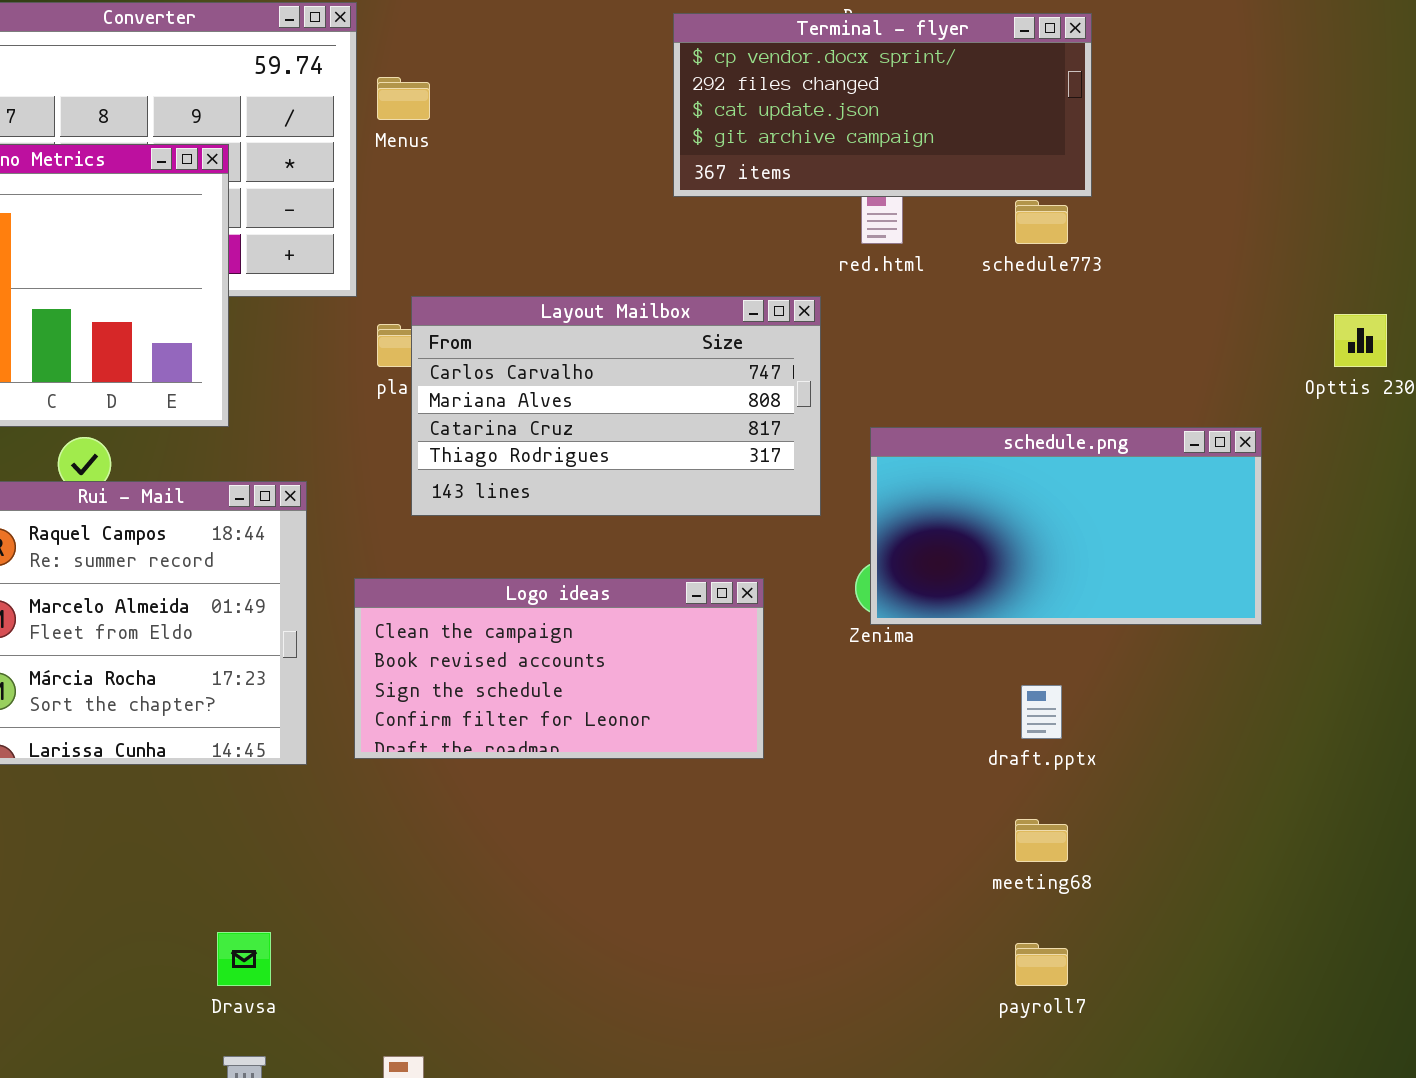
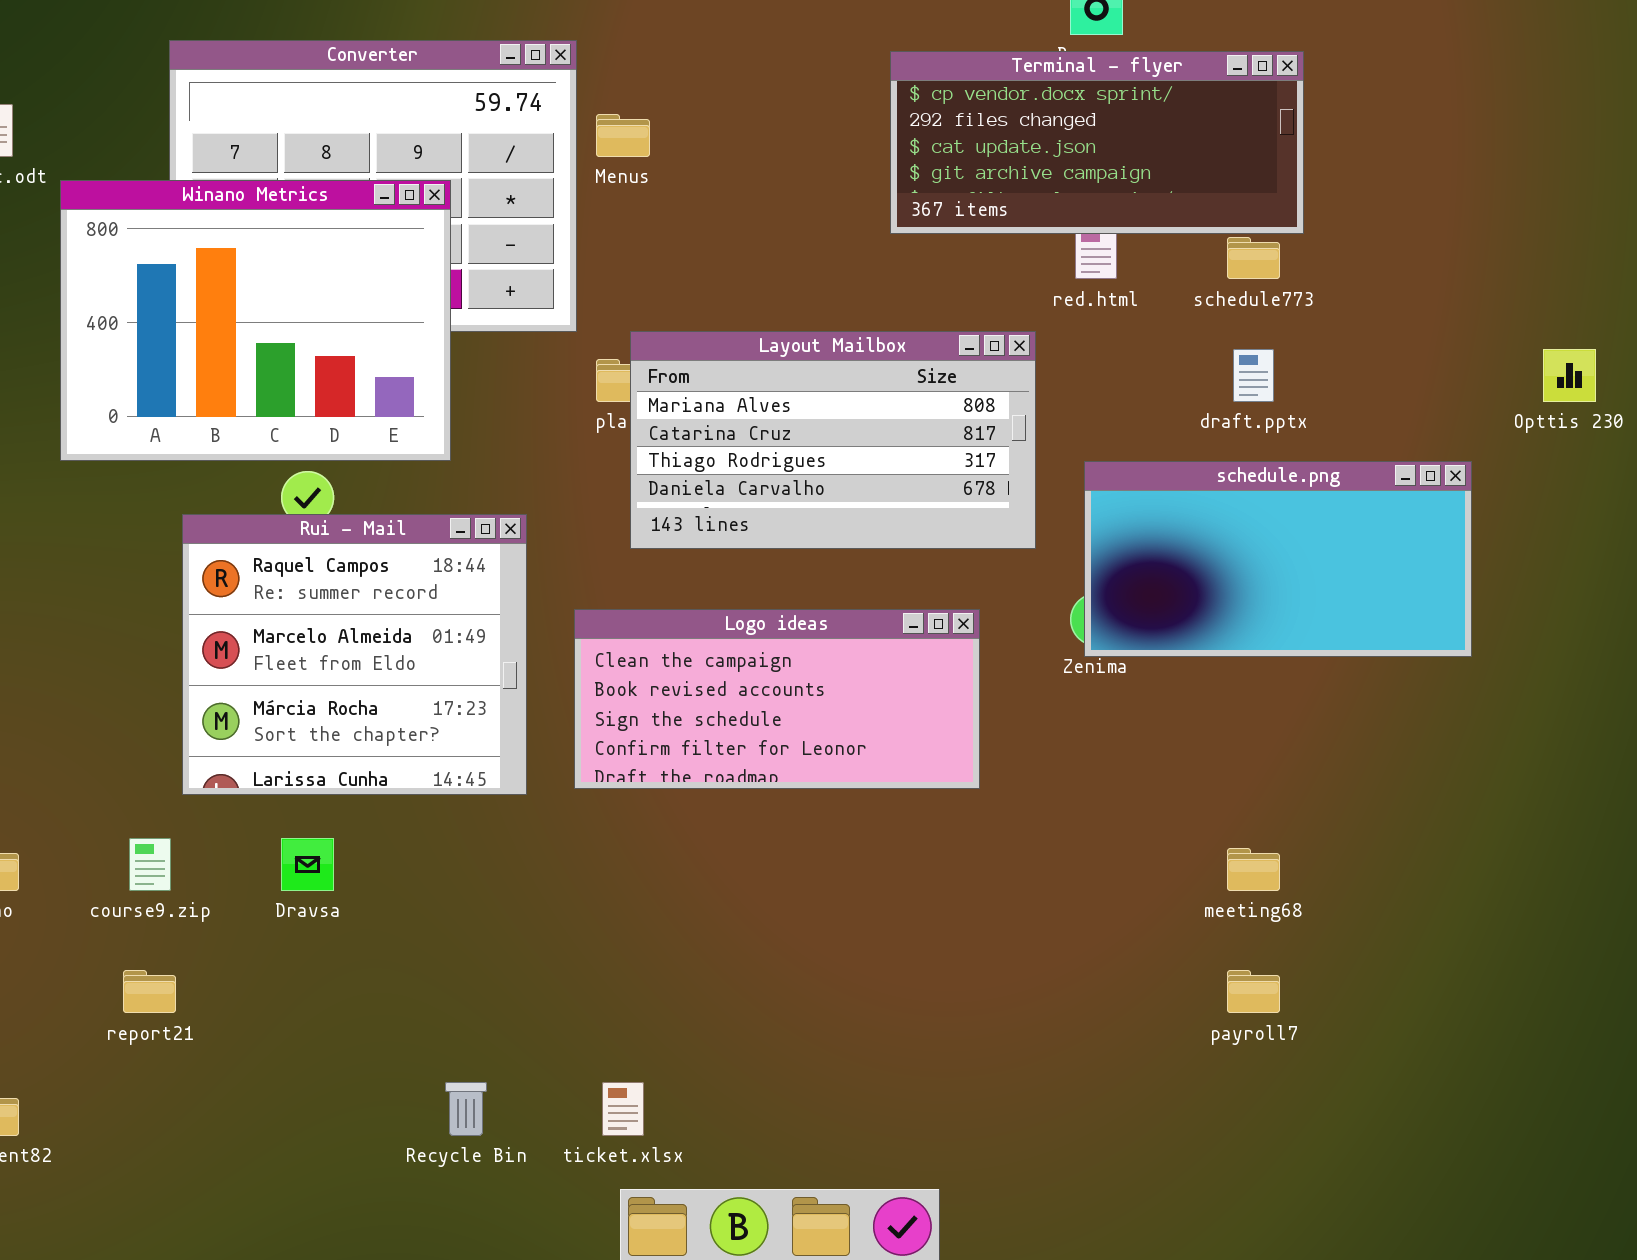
Layout Mailbox: [411,296,821,516] -> [630,331,1036,549], scrolled down 1 row
draft.pptx: [1021,685,1062,739] -> [1233,349,1274,402], moved
Dravsa: [217,932,271,986] -> [281,838,334,891], moved

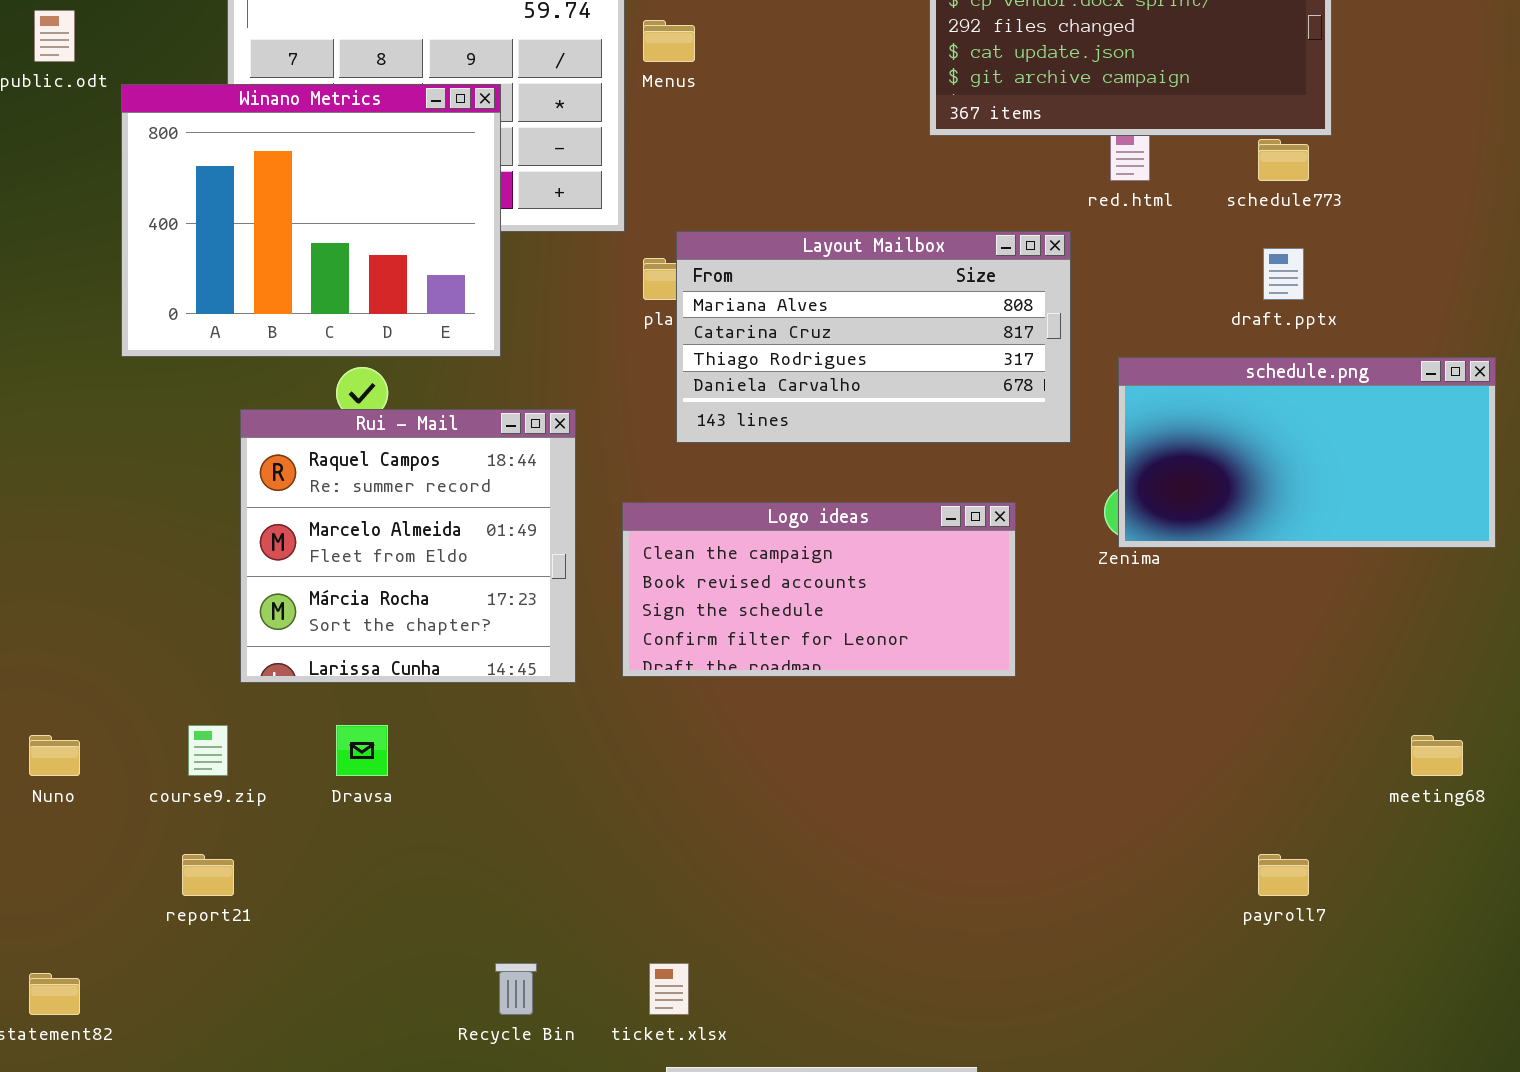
meeting68: [1227,848,1280,891] -> [1411,735,1463,776], moved

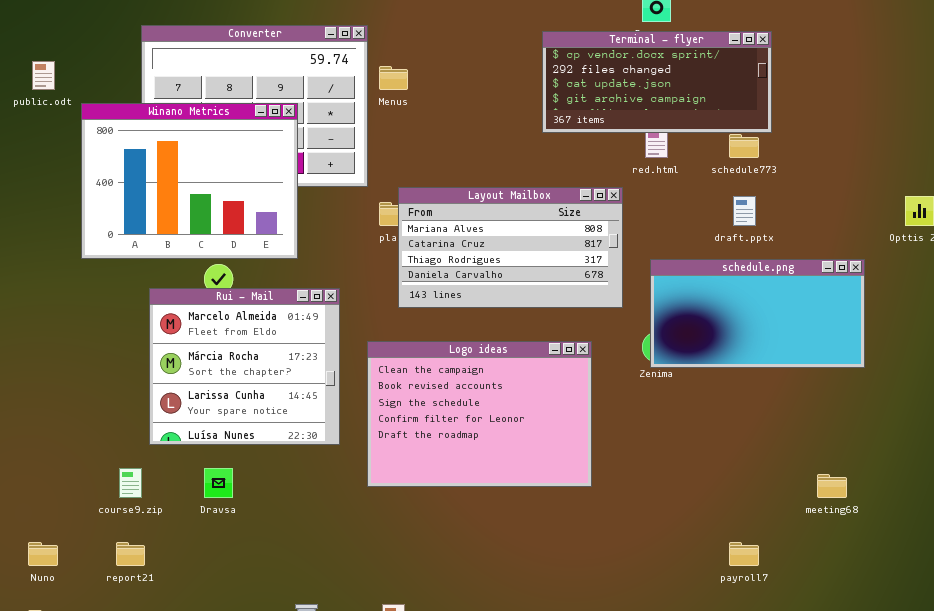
Rui - Mail: [240,409,576,683] -> [149,288,340,445], scrolled down 1 row
Logo ideas: [622,502,1016,677] -> [367,341,592,487], resized
Nuno: [29,735,80,776] -> [28,542,58,566], moved

